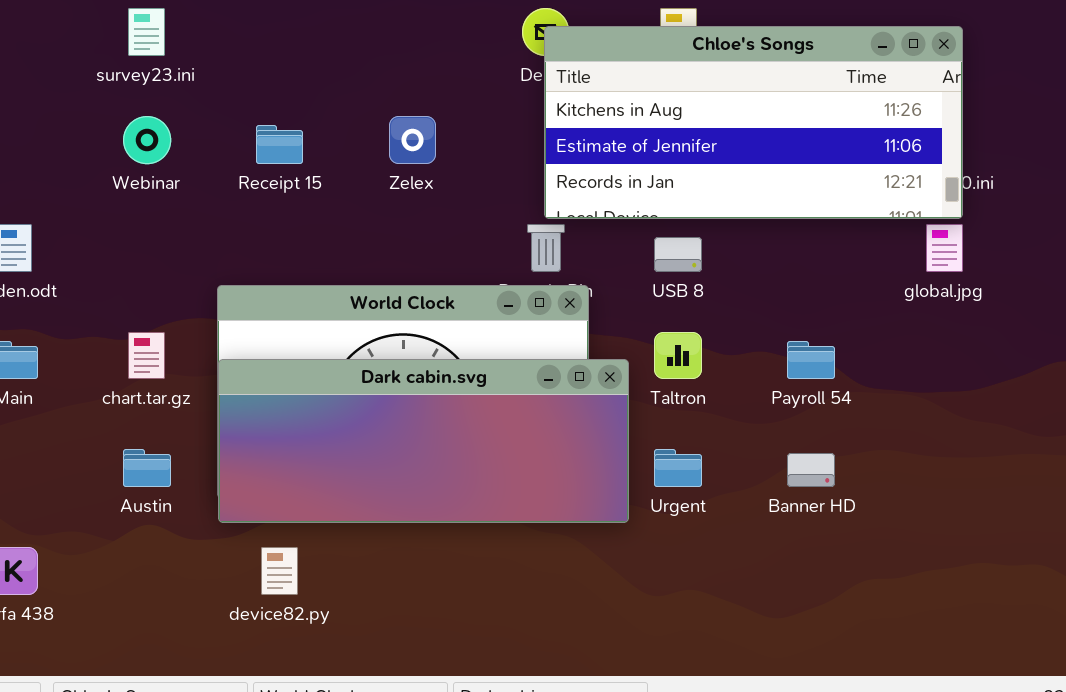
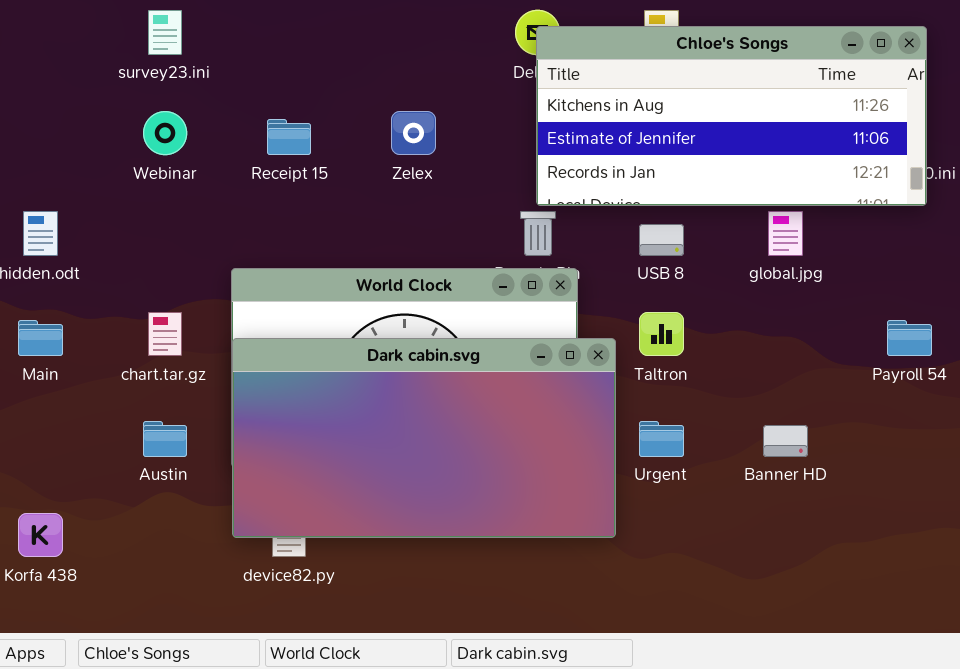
global.jpg: [926,224,963,272] -> [768,211,803,256], moved
Payroll 54: [787,341,835,379] -> [887,320,932,356], moved
Dark cabin.svg: [218,359,629,523] -> [232,338,616,538], resized

